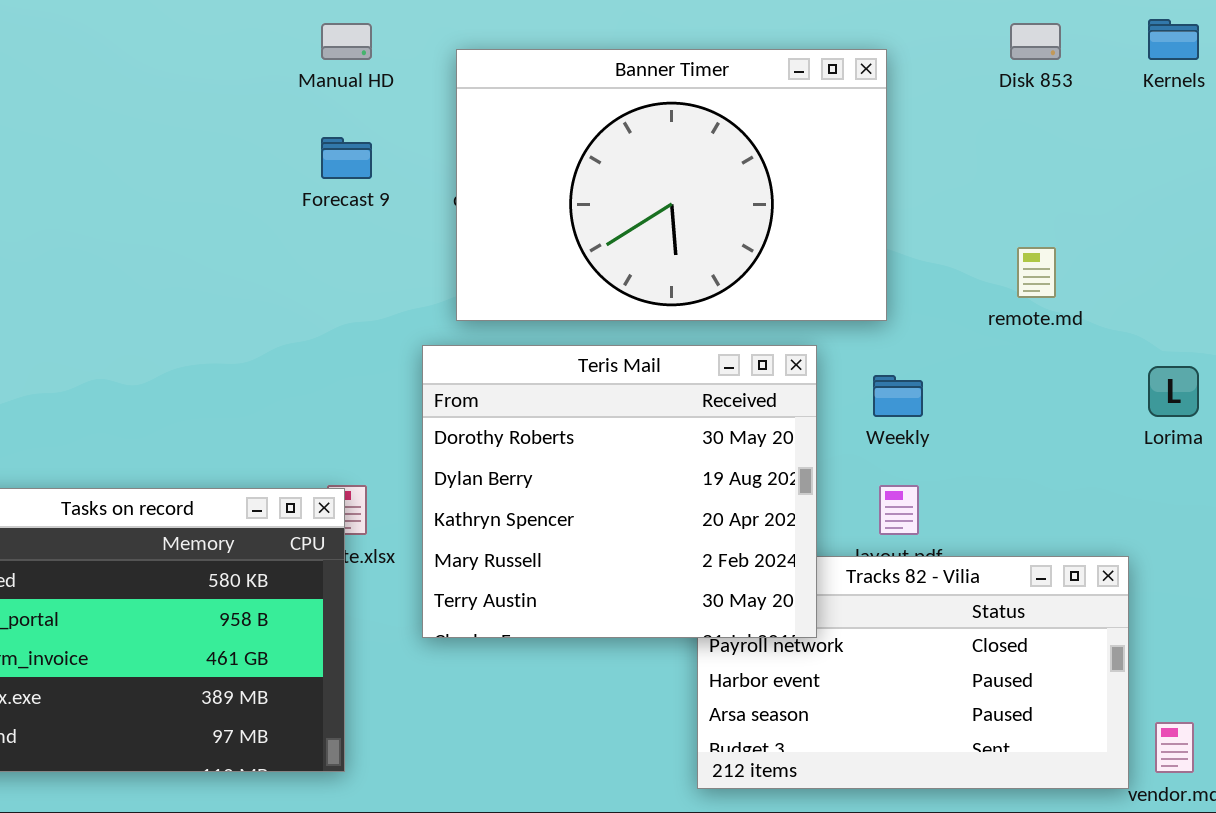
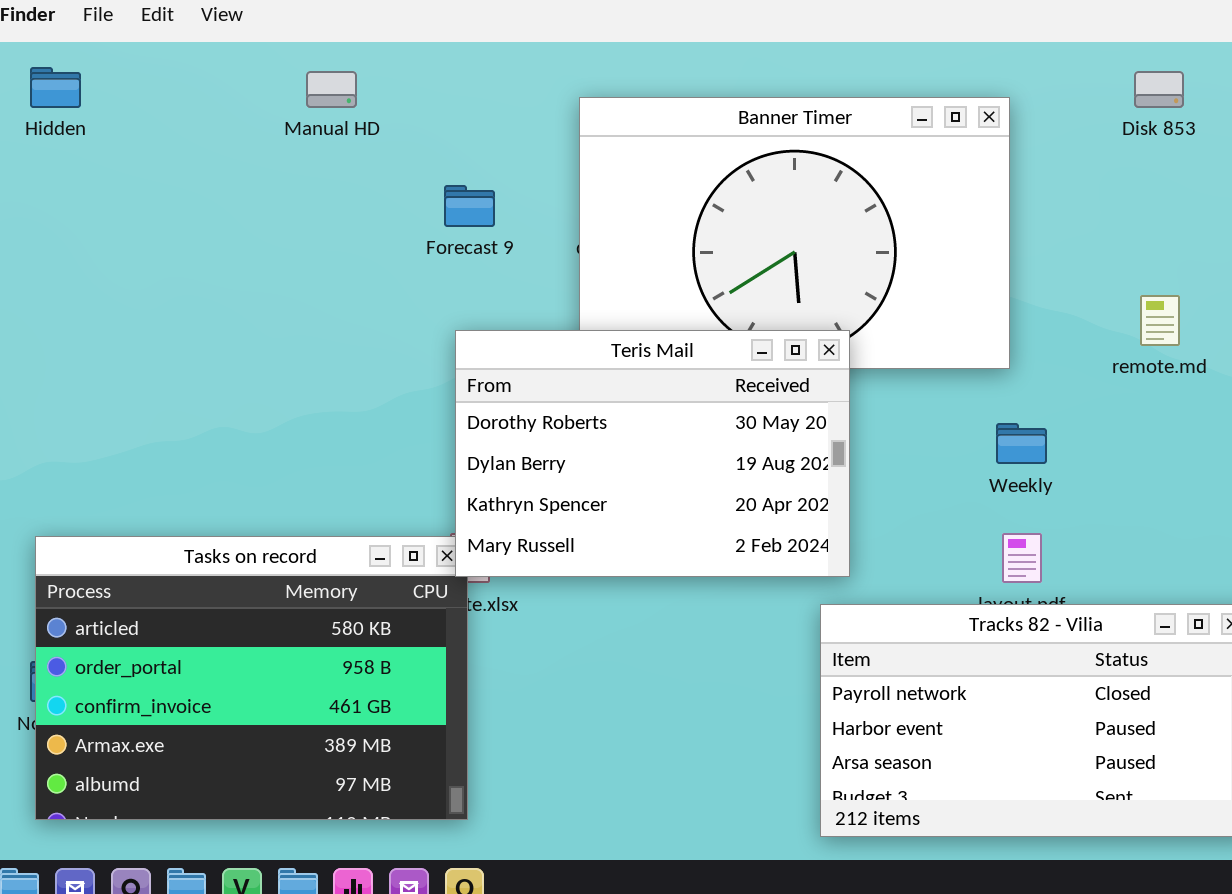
Manual HD: [321,23,372,60] -> [306,71,357,108], moved
Teris Mail: [422,345,817,638] -> [455,330,850,577], moved, resized

